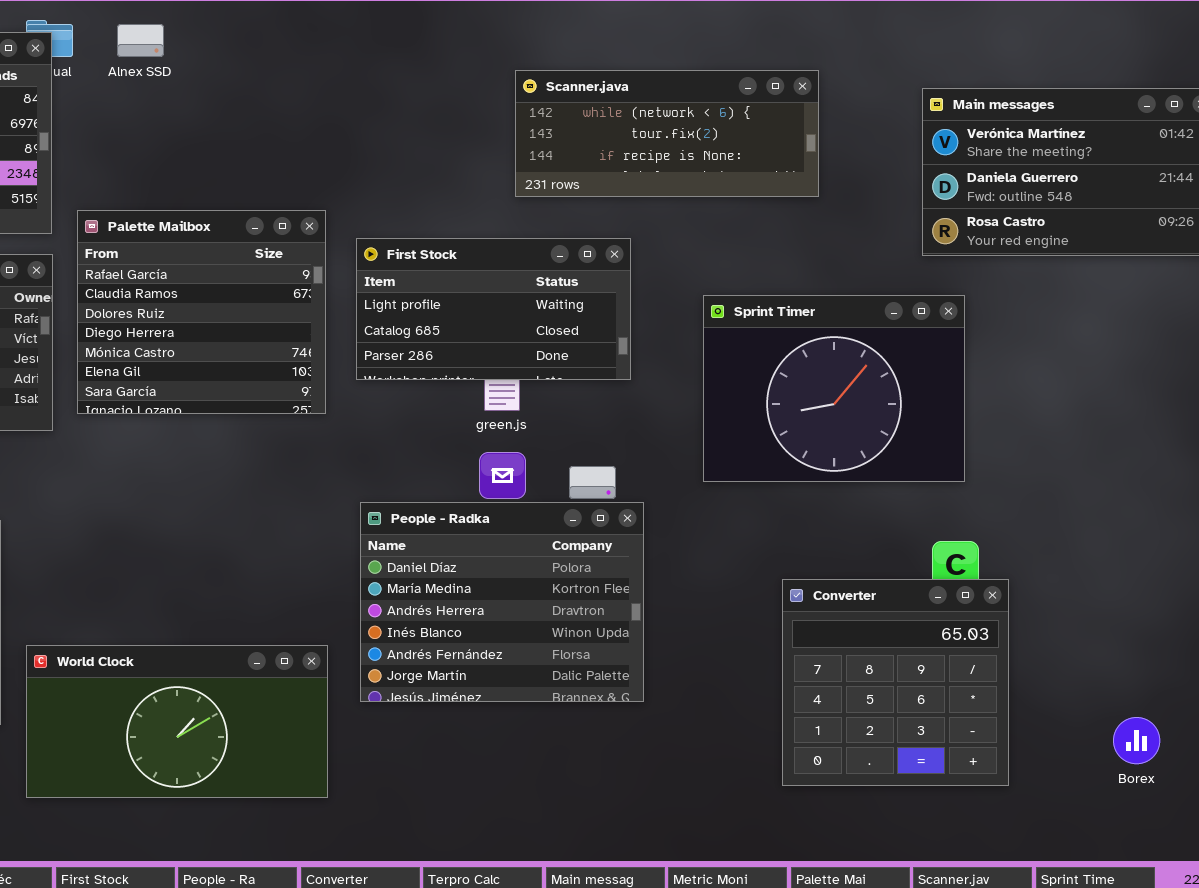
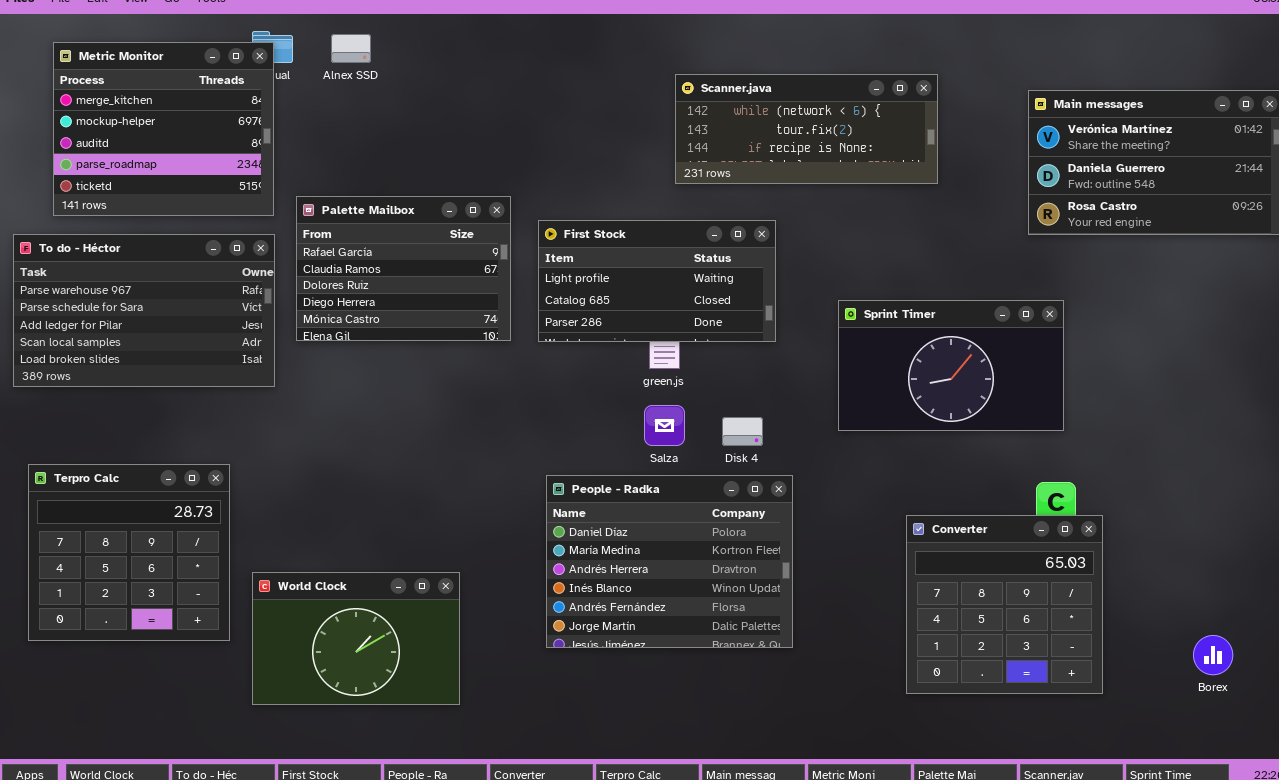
Palette Mailbox: [77,210,326,414] -> [296,196,511,341], resized
Sprint Timer: [703,295,965,482] -> [838,300,1064,431], resized
People - Radka: [360,502,644,702] -> [546,475,793,648], moved
World Clock: [26,645,328,798] -> [252,572,460,705], resized

